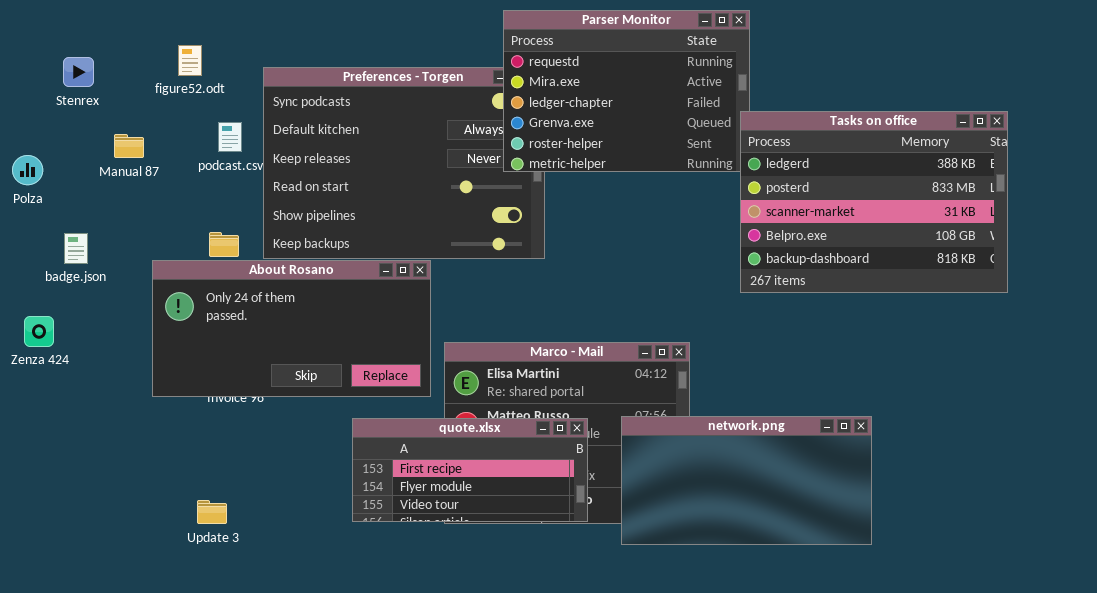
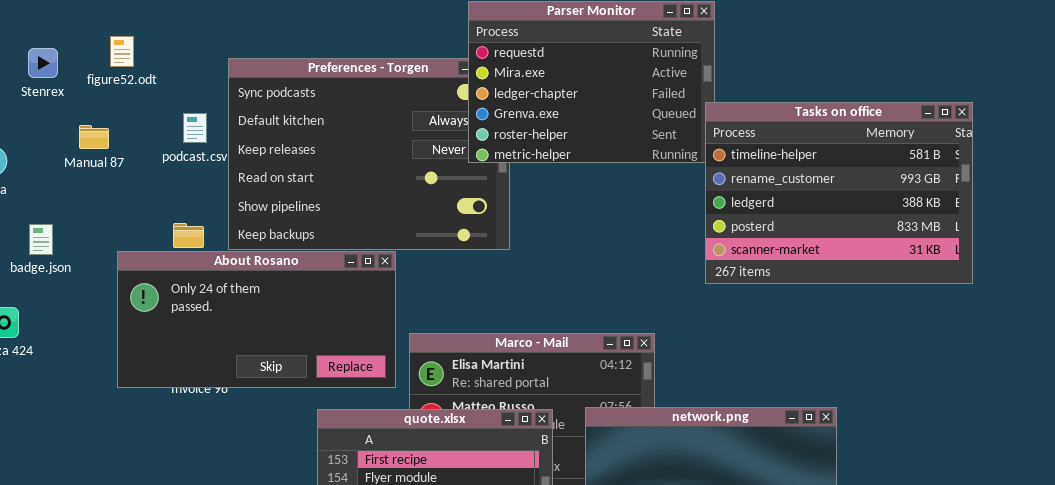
figure52.odt: [178,45,202,76] -> [110,36,134,67], moved
Tasks on office: [740,111,1008,293] -> [705,102,973,284], scrolled up 2 rows

